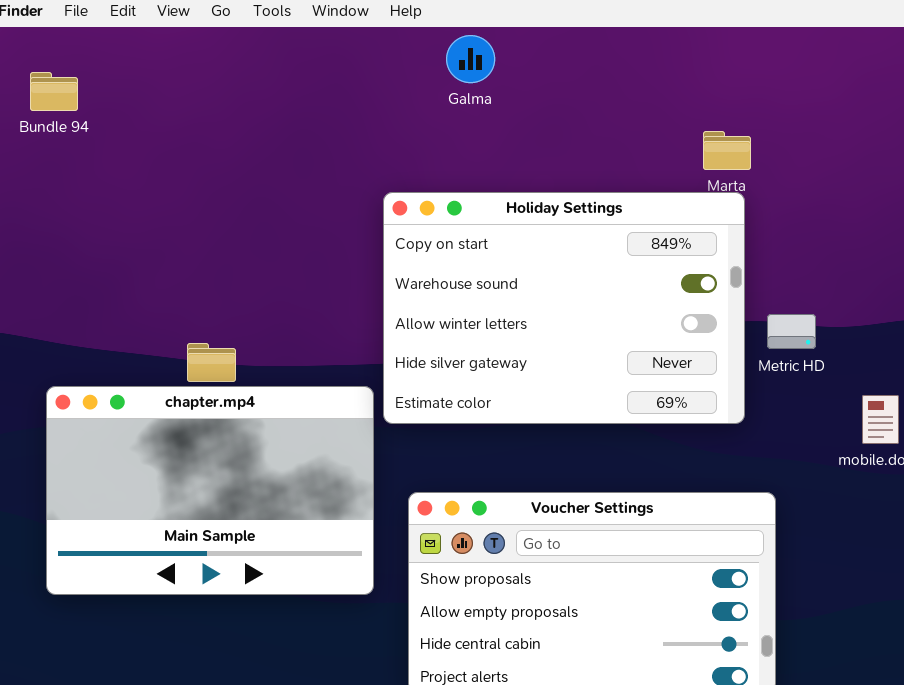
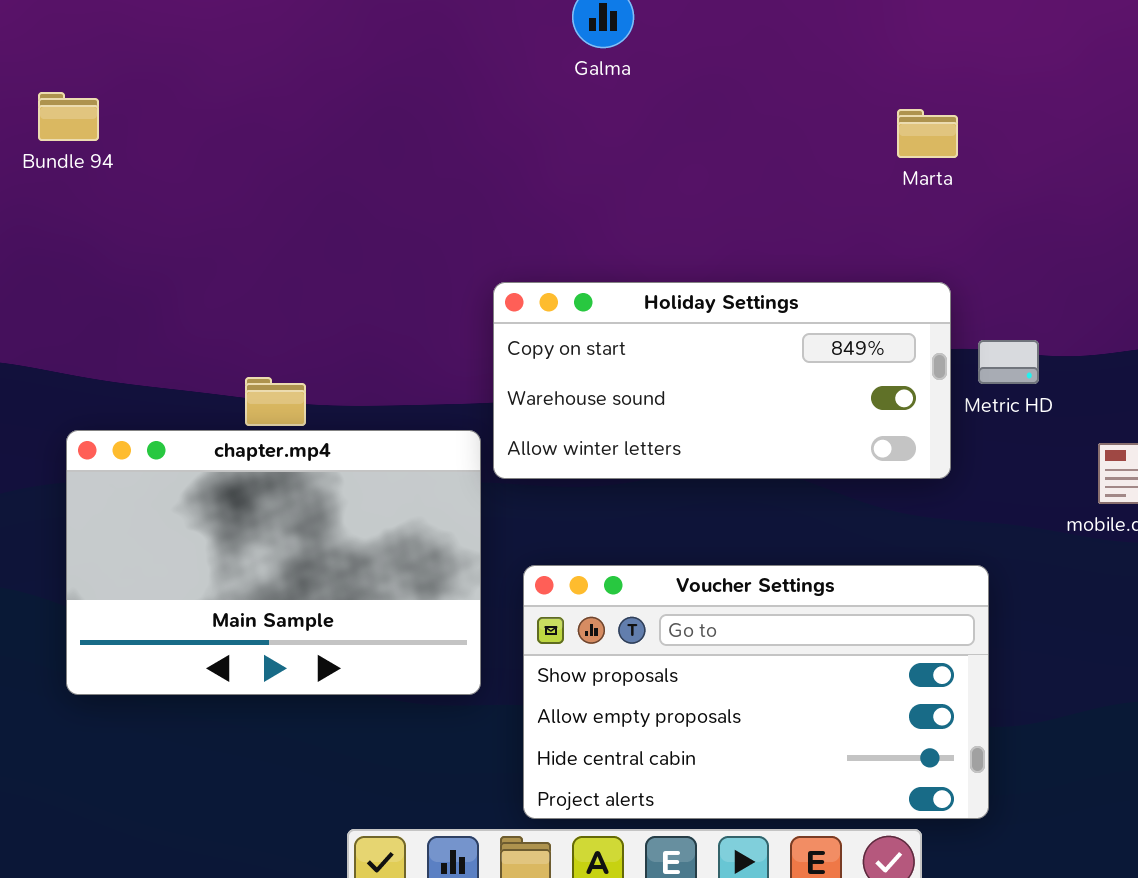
Bundle 94: [30,72,78,111] -> [38,92,99,141], moved
Holiday Settings: [383,192,745,424] -> [493,282,951,479], resized

